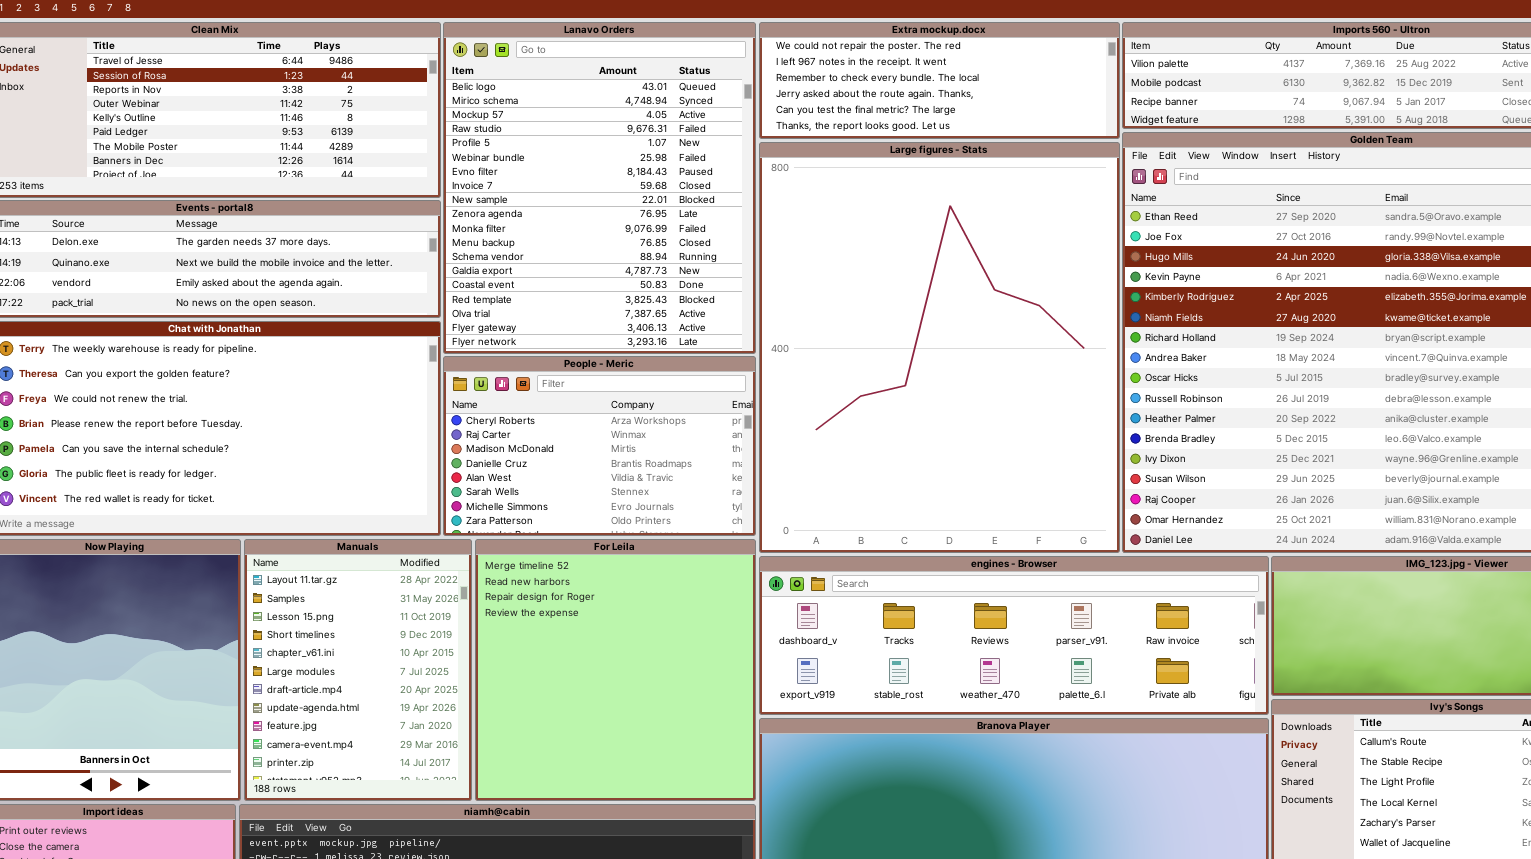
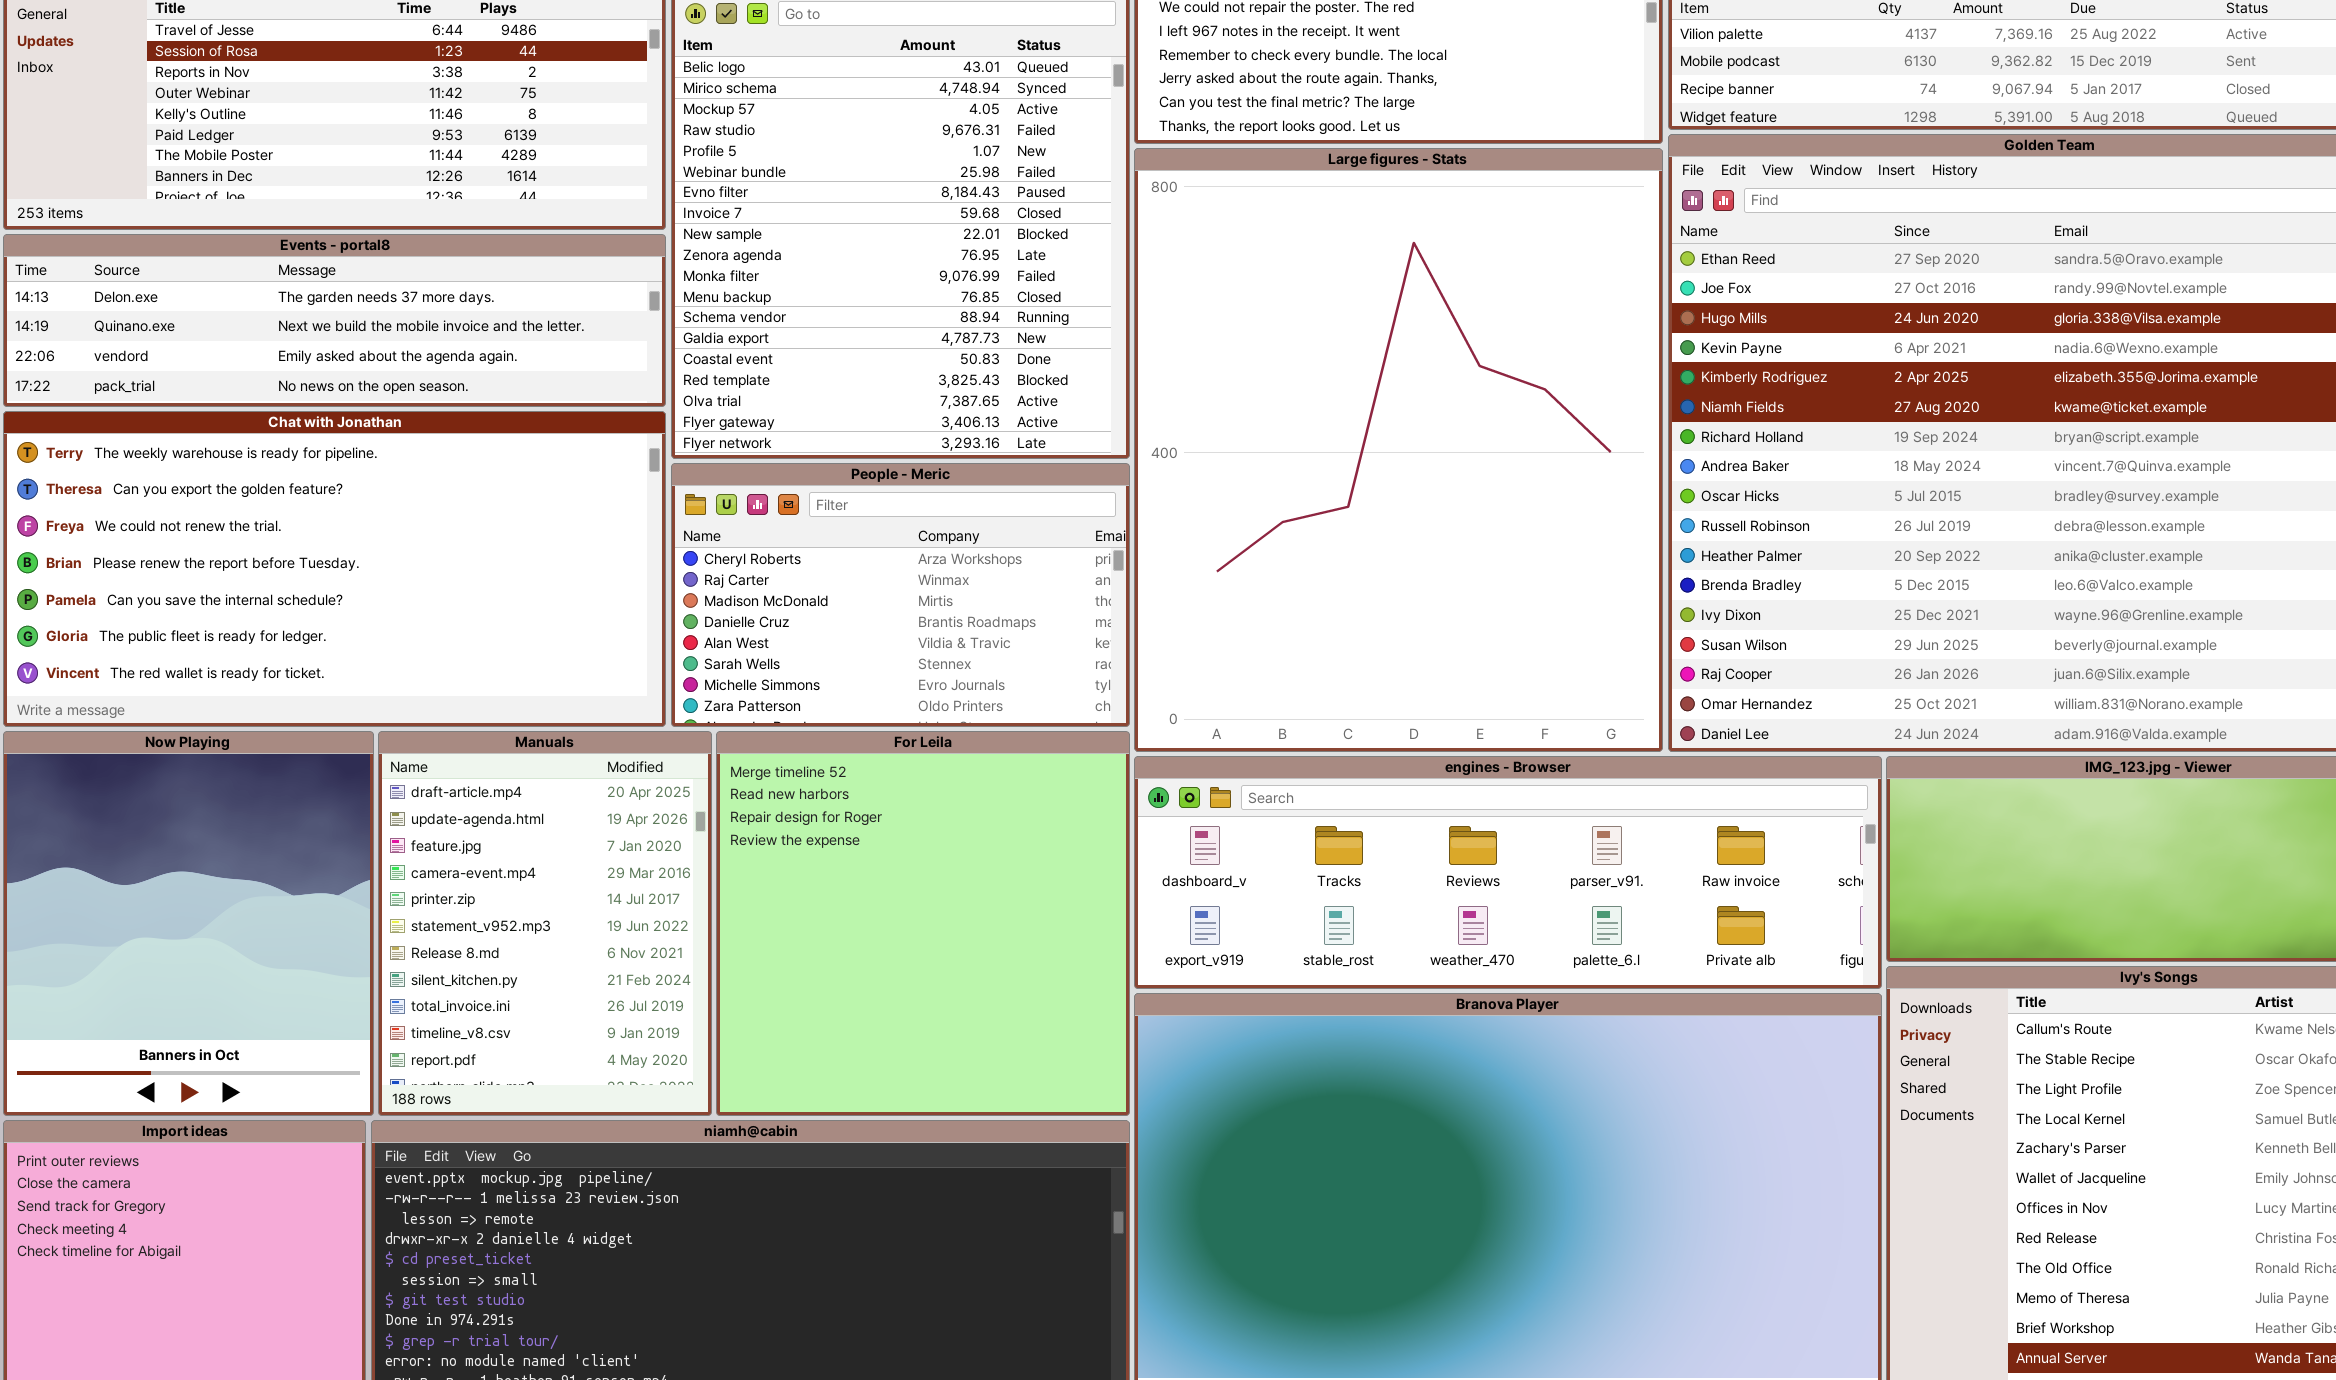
Manuals: [244,539,472,801] -> [378,731,712,1116], scrolled down 6 rows

